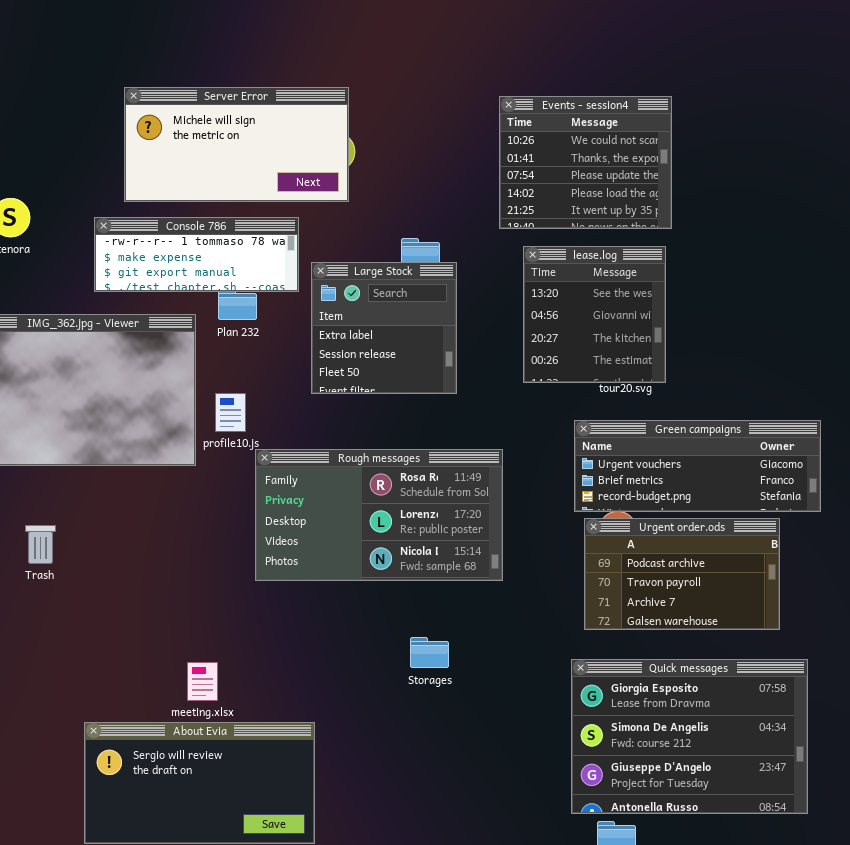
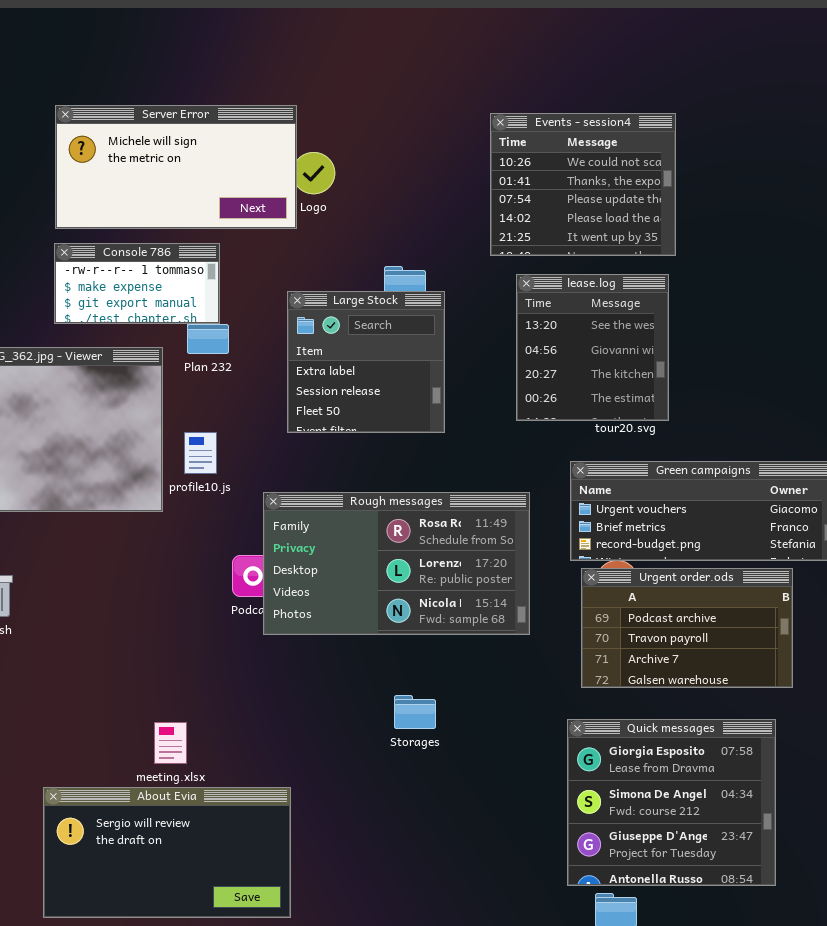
Server Error: [124,87,349,202] -> [55,105,297,229], moved
Console 786: [94,217,299,292] -> [54,243,220,324], resized
Rough messages: [255,449,503,581] -> [263,492,530,635], moved
Quick messages: [571,659,808,814] -> [567,719,776,886], resized

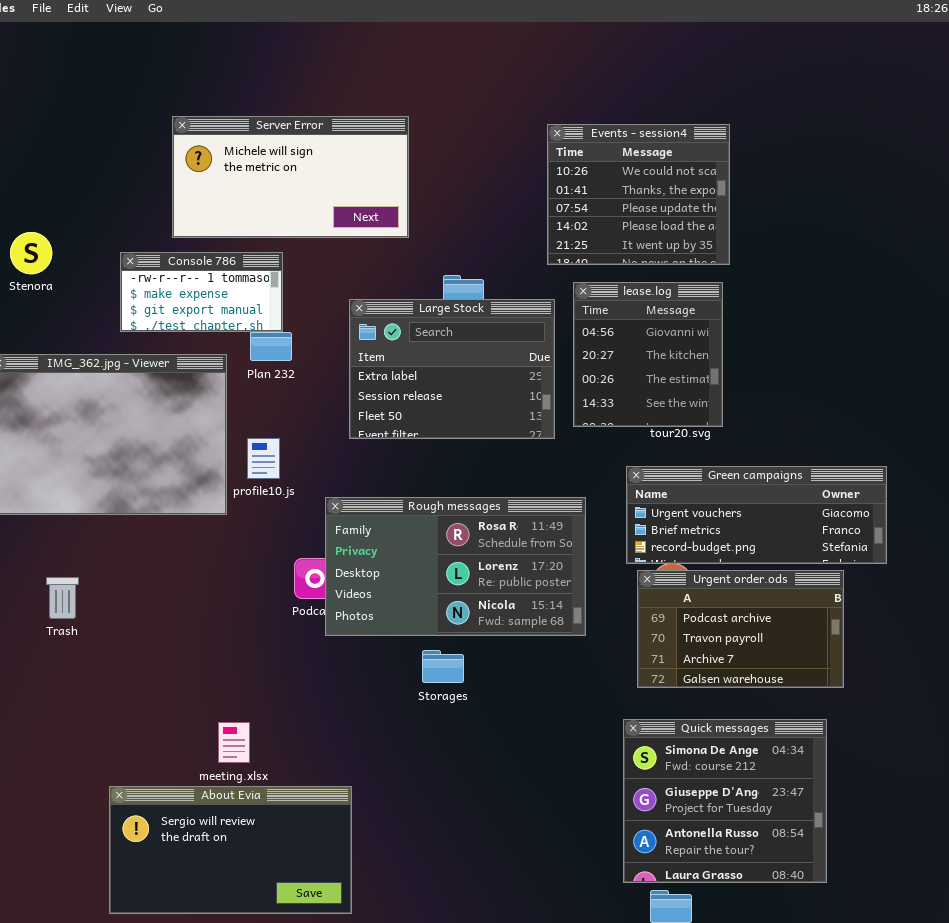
Server Error: [55,105,297,229] -> [172,116,409,238], moved
lease.log: [516,274,669,421] -> [573,282,723,427], scrolled down 1 row
Large Stock: [287,291,445,433] -> [349,299,555,439], resized
Storages: [394,695,436,729] -> [422,650,464,683], moved
Quick messages: [567,719,776,886] -> [623,719,827,883], scrolled down 1 row

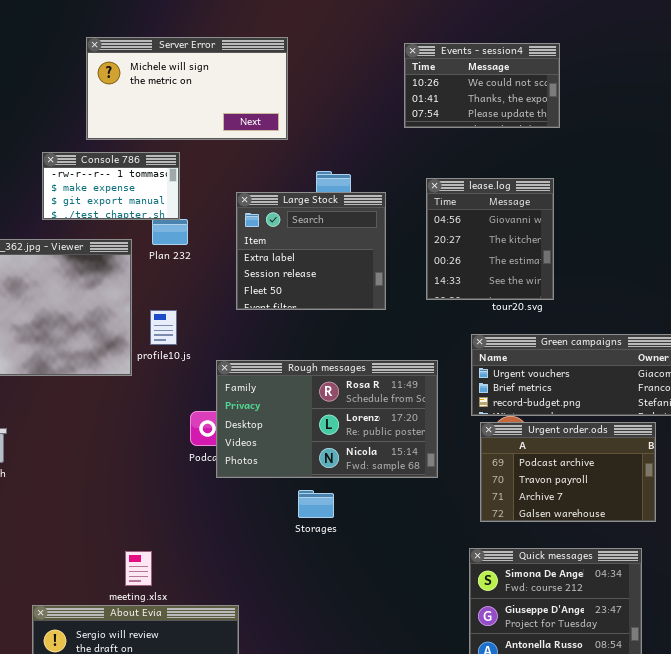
Events - session4: [547,124,730,265] -> [404,43,560,128], resized
Large Stock: [349,299,555,439] -> [236,192,386,310], resized

